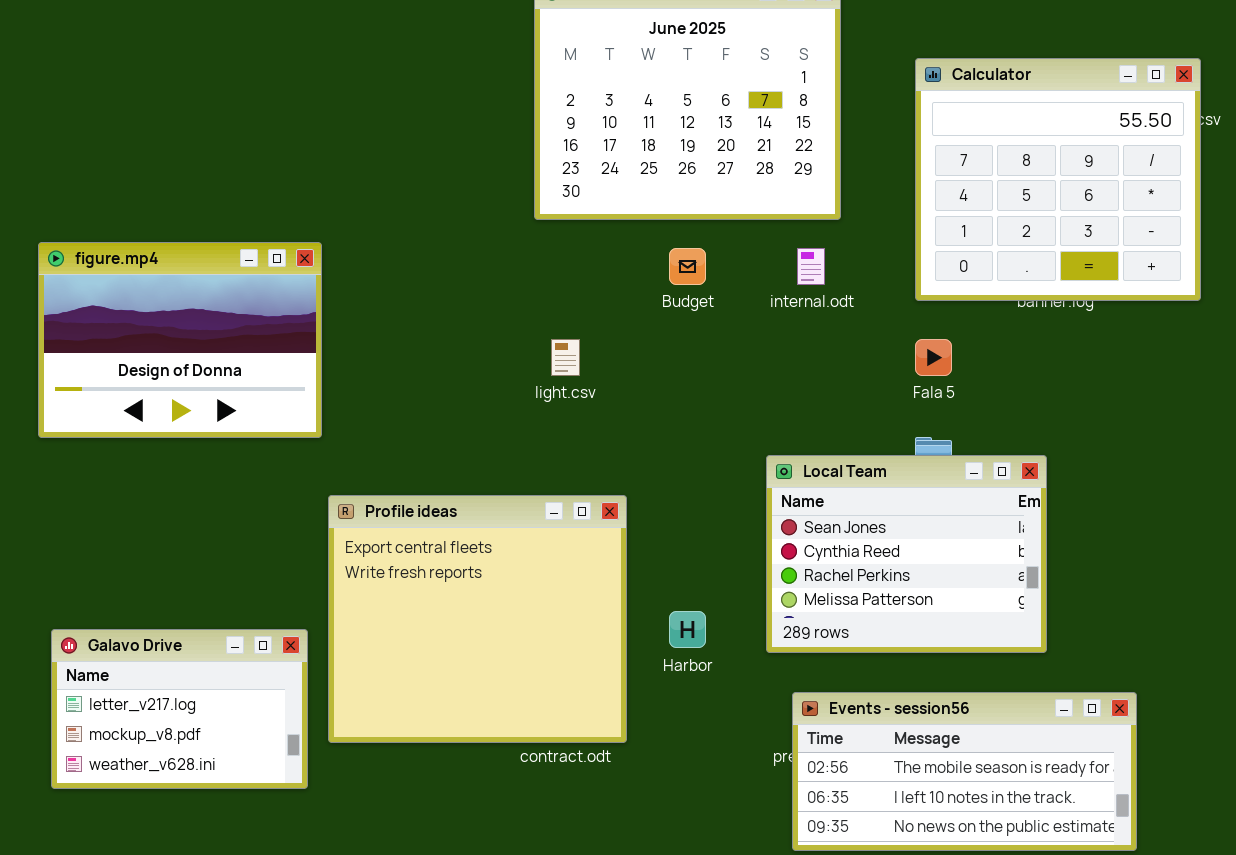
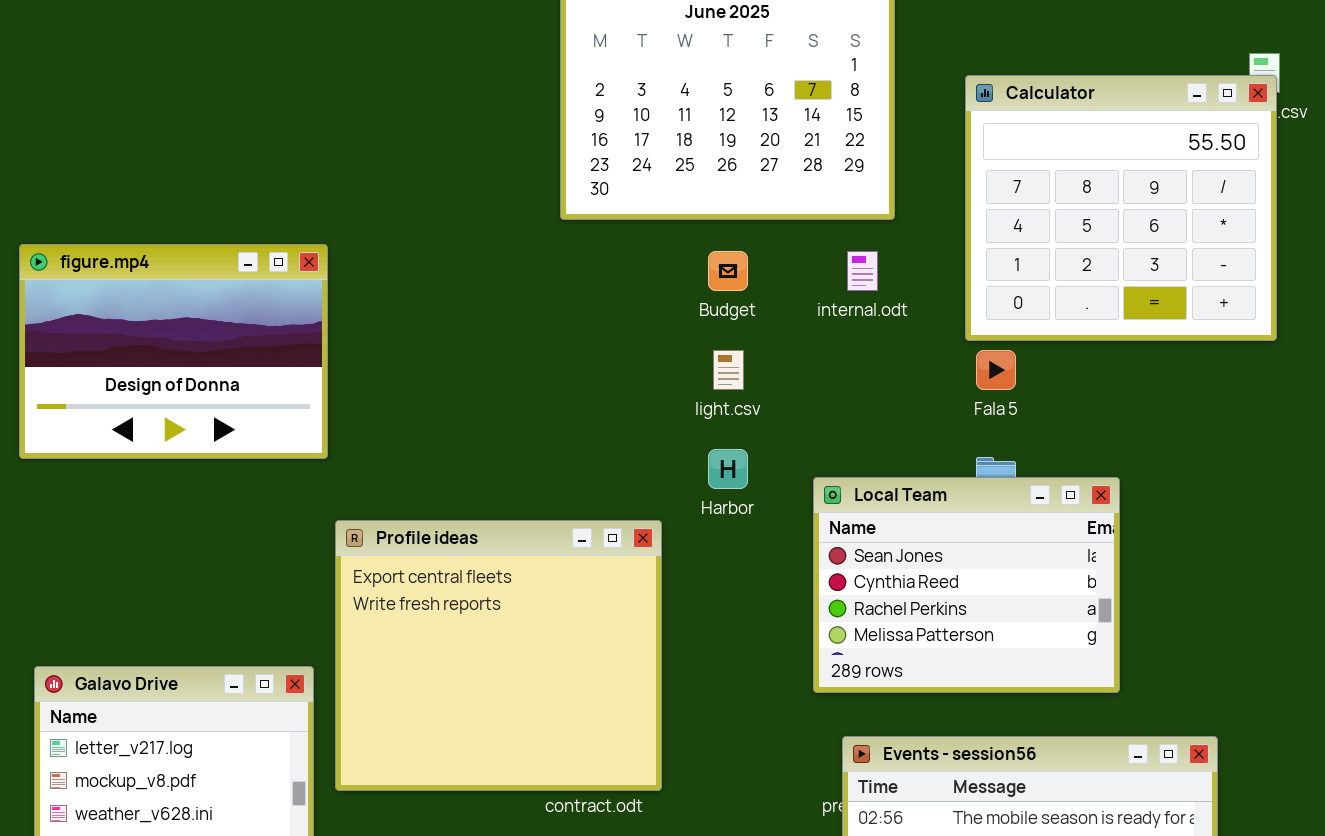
Calculator: [915,58,1201,301] -> [965,75,1277,341], moved
light.csv: [551,339,580,376] -> [713,350,744,390], moved
Harbor: [669,611,706,648] -> [708,449,748,489], moved

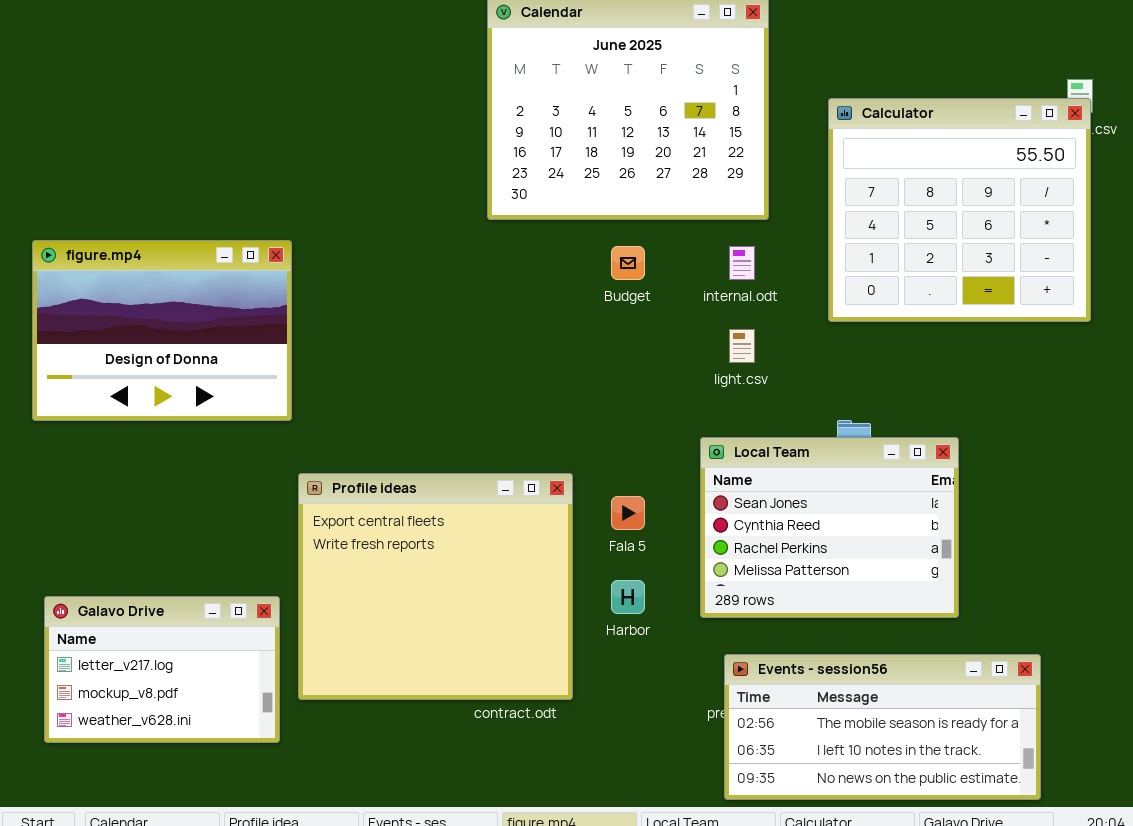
light.csv: [713,350,744,390] -> [729,329,755,363], moved
Fala 5: [976,350,1016,390] -> [611,496,645,530], moved
Harbor: [708,449,748,489] -> [611,580,645,614], moved

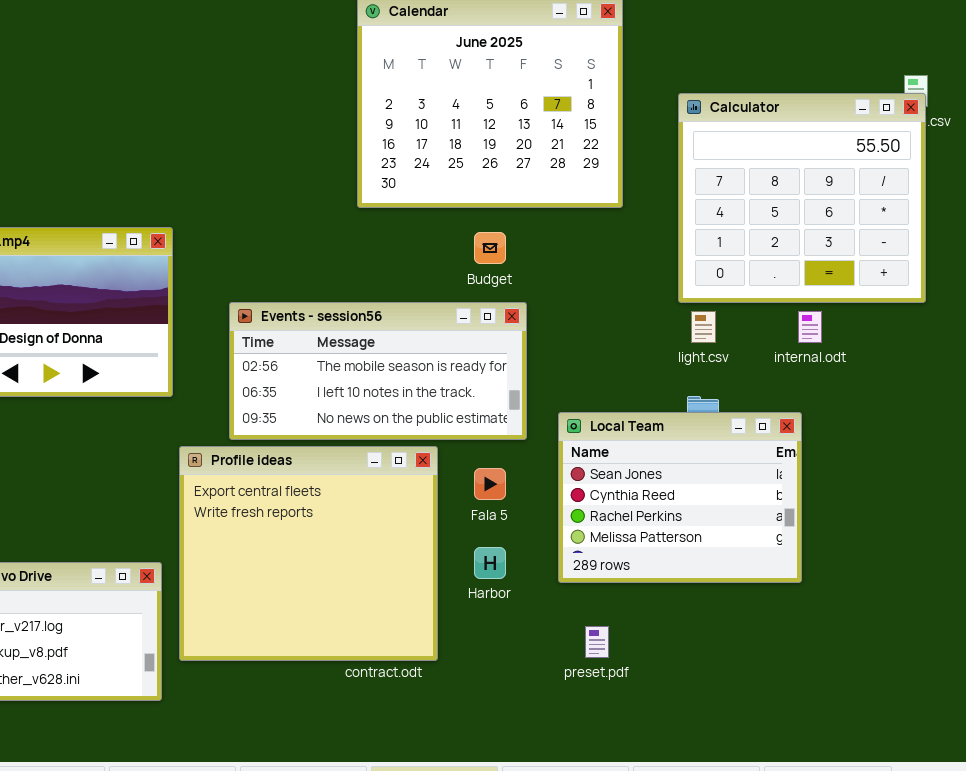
internal.odt: [729,246,755,280] -> [798,311,822,343], moved
light.csv: [729,329,755,363] -> [691,311,716,343], moved
Events - session56: [724,654,1041,800] -> [229,302,527,440], moved

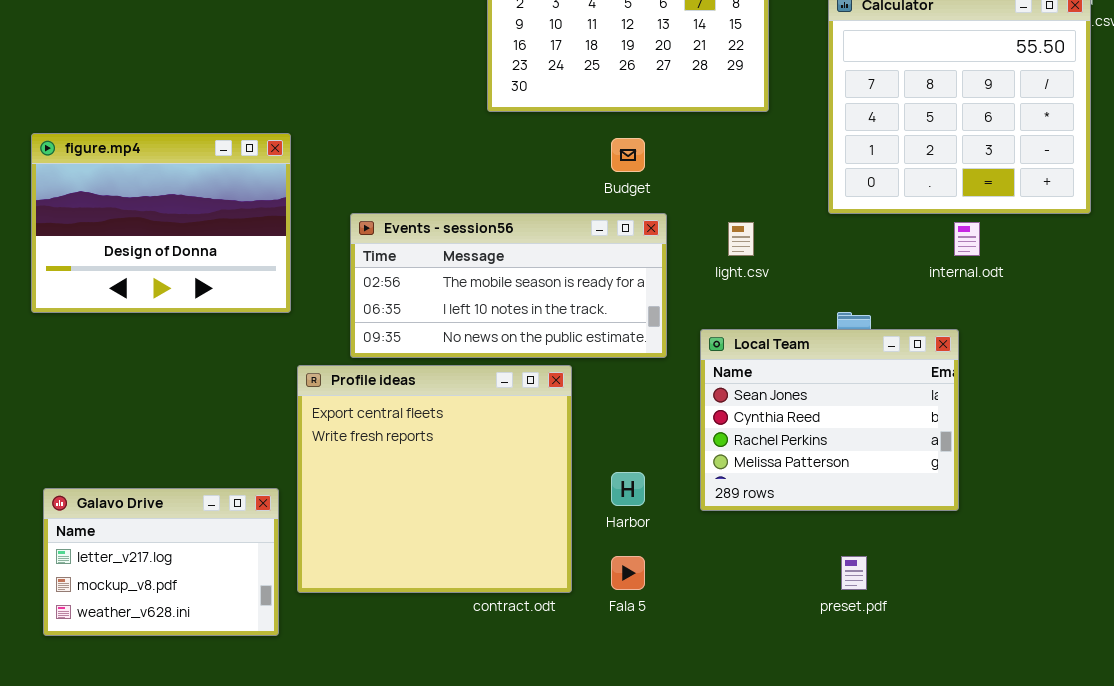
light.csv: [691,311,716,343] -> [728,222,754,256], moved
Fala 5: [474,468,506,500] -> [611,556,645,590], moved
preset.pdf: [585,626,609,658] -> [841,556,867,590], moved

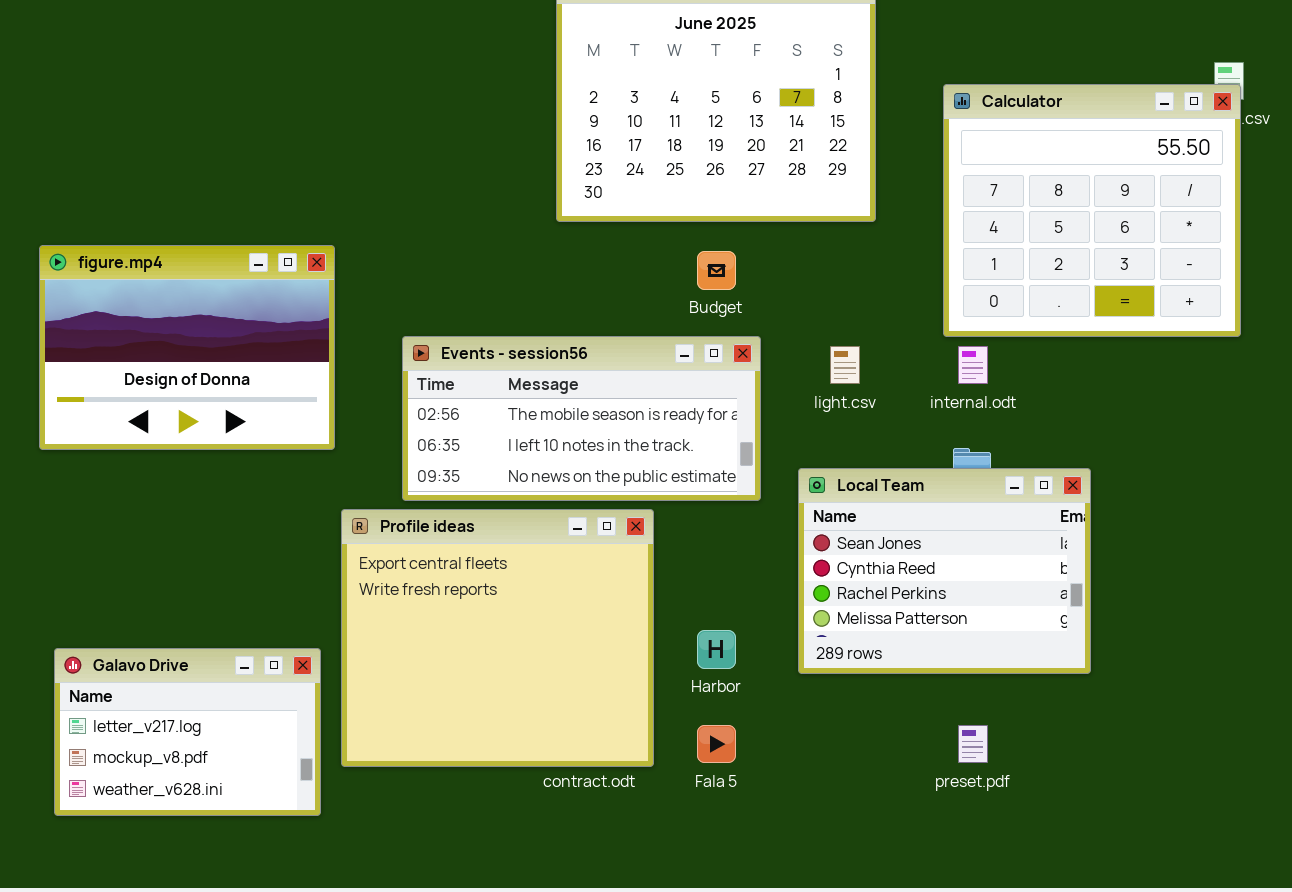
internal.odt: [954,222,980,256] -> [958,346,988,384], moved

